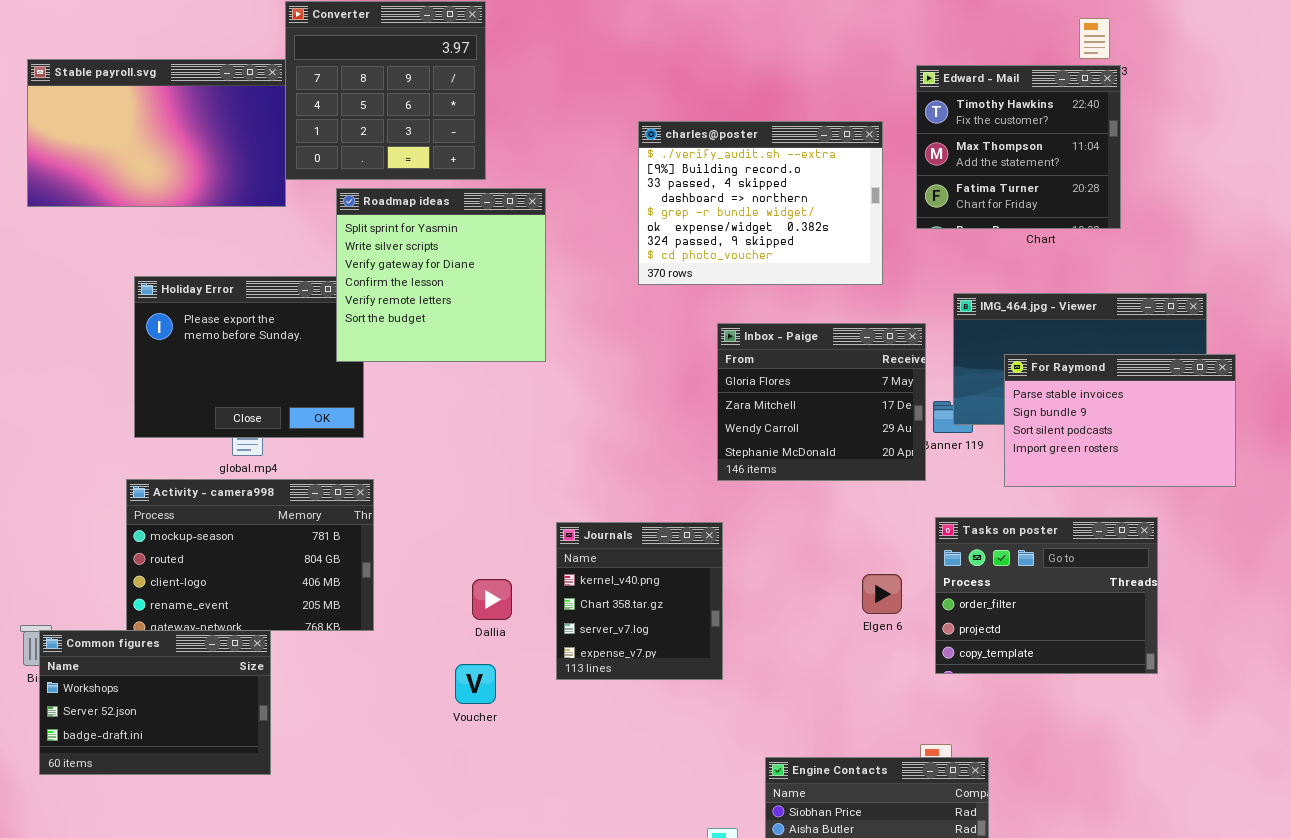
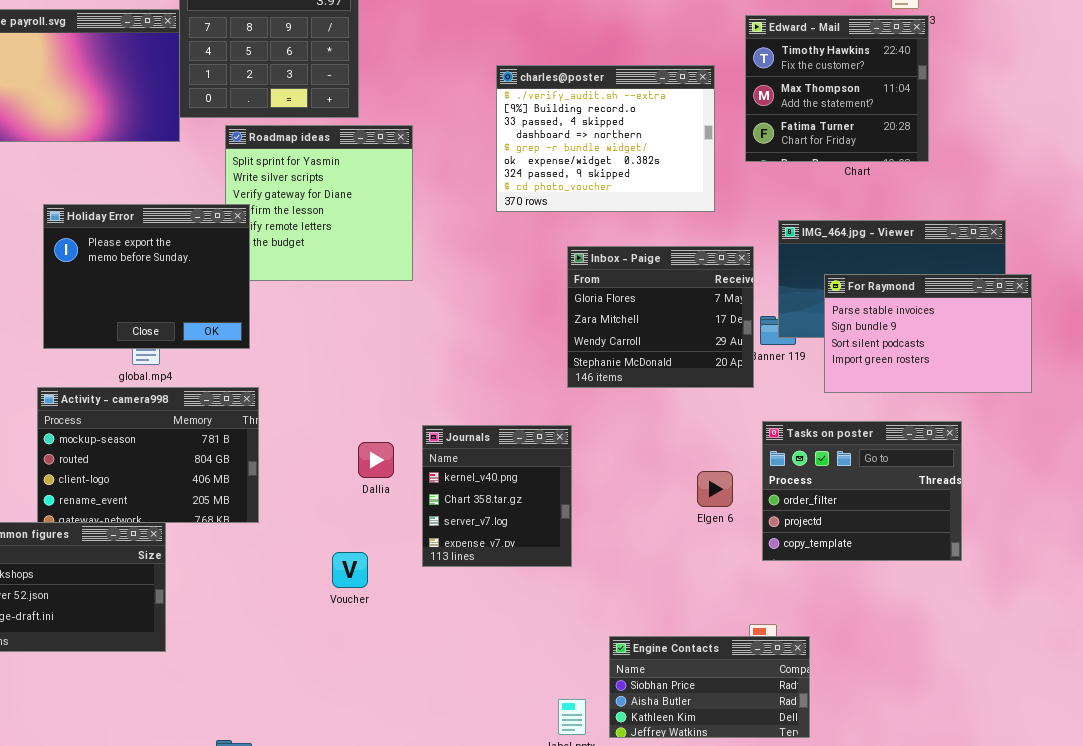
Holiday Error: [134,276,364,438] -> [43,204,250,349], raised
Dallia: [472,579,512,620] -> [358,442,394,478], moved

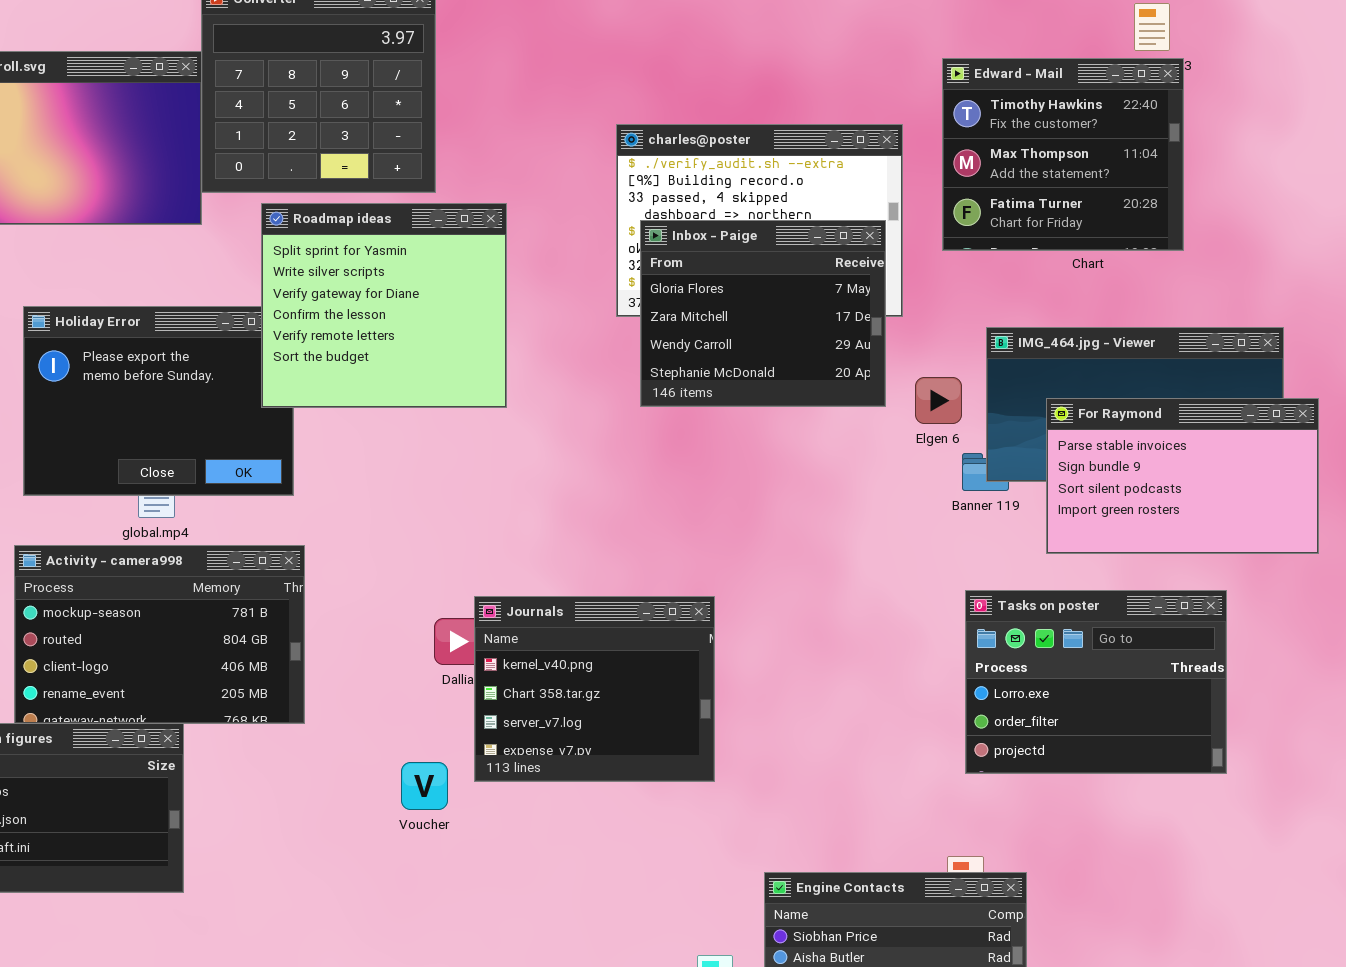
Roadmap ideas: [225,125,413,281] -> [261,203,507,408], raised
Inbox - Paige: [567,246,754,388] -> [640,220,886,407], moved
Tasks on poster: [762,421,962,561] -> [965,590,1227,774], scrolled up 1 row
Journals: [422,425,572,567] -> [474,596,715,782], resized
Elgen 6: [697,471,733,507] -> [915,377,962,424], moved

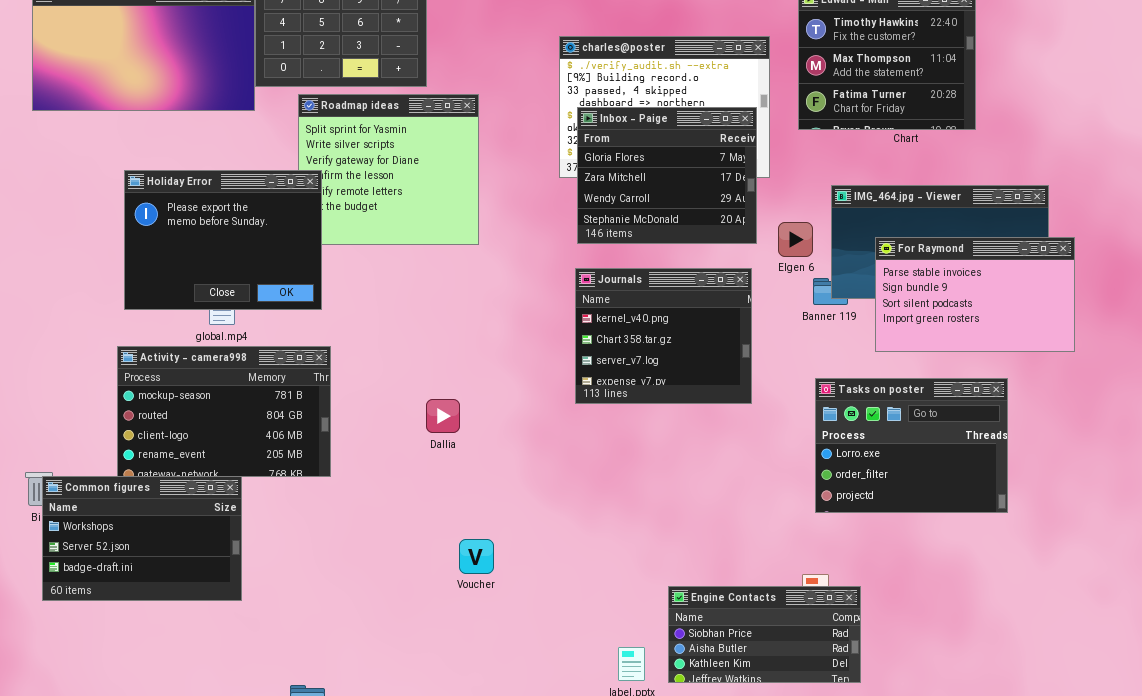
Holiday Error: [23,306,294,496] -> [124,170,322,310], raised
Journals: [474,596,715,782] -> [575,268,752,404], moved
Voucher: [401,762,448,810] -> [459,539,494,574], moved

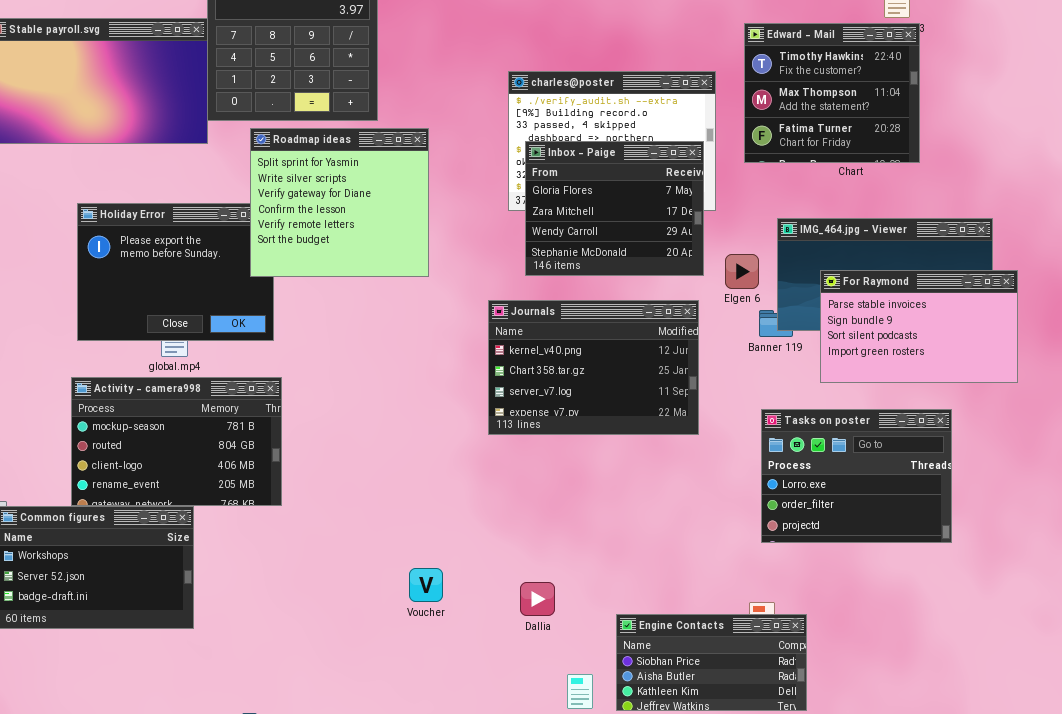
Roadmap ideas: [298,94,479,245] -> [250,128,429,277], raised
Journals: [575,268,752,404] -> [488,300,699,435], resized
Dallia: [426,399,460,433] -> [520,582,555,616], moved

